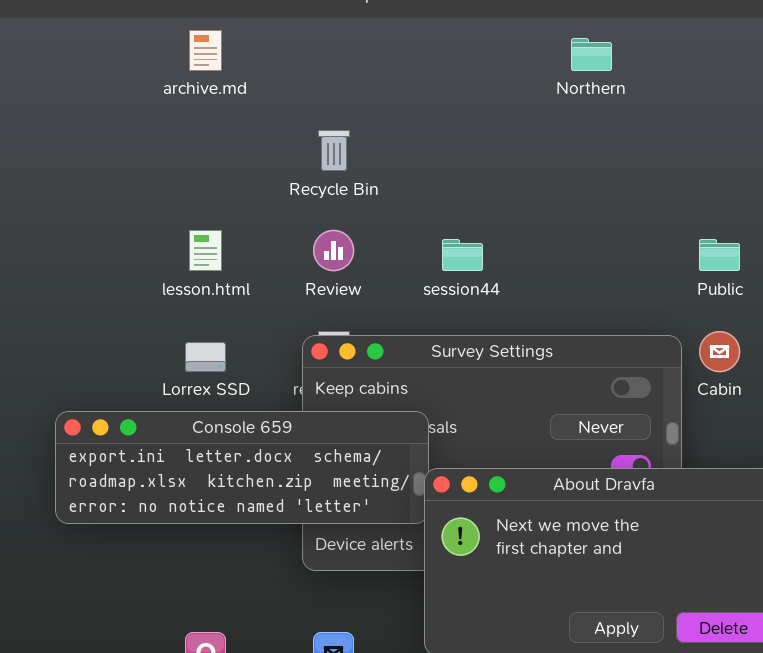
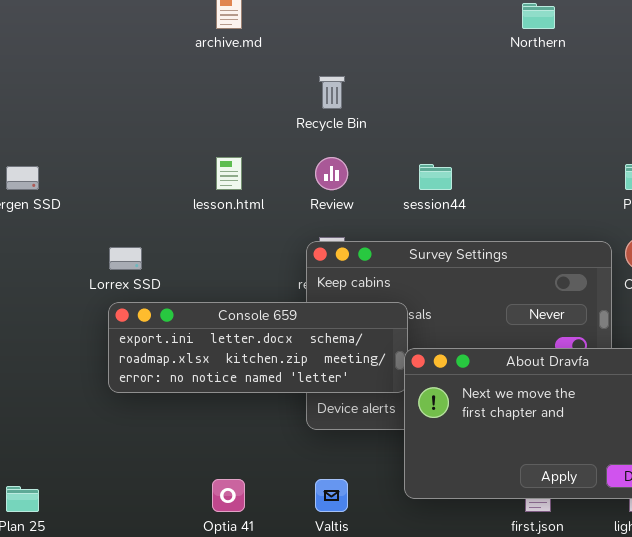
Lorrex SSD: [185,342,226,372] -> [109,247,142,270], moved

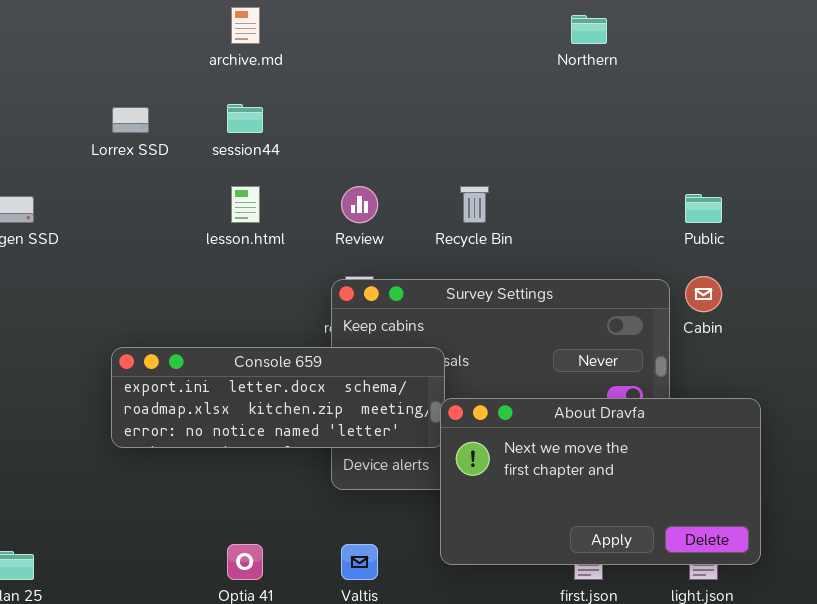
Recycle Bin: [319,76,345,109] -> [460,186,489,223], moved
session44: [419,164,452,190] -> [227,104,263,133], moved
Lorrex SSD: [109,247,142,270] -> [112,107,149,133], moved

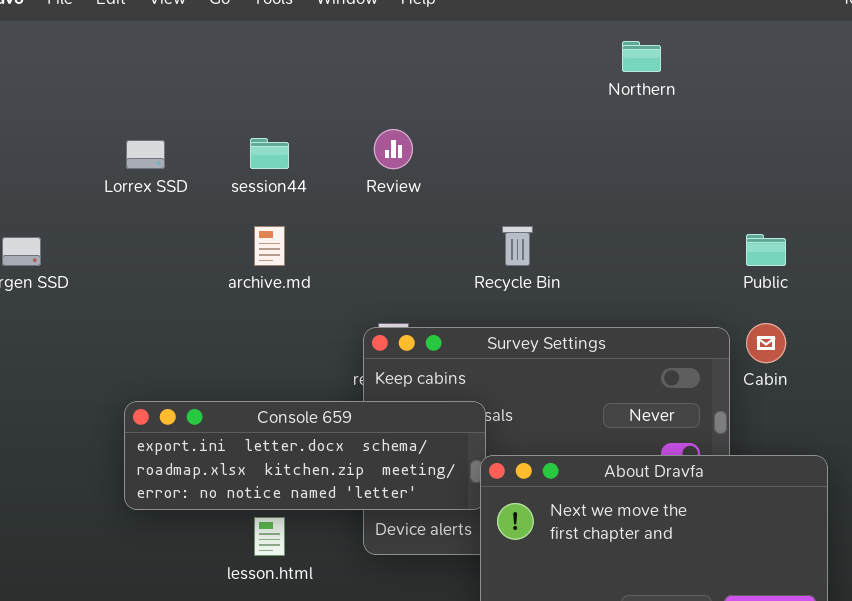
archive.md: [231,7,260,44] -> [254,226,285,266], moved
lesson.html: [231,186,260,223] -> [254,517,285,556], moved
Review: [341,186,378,223] -> [374,129,413,169], moved

